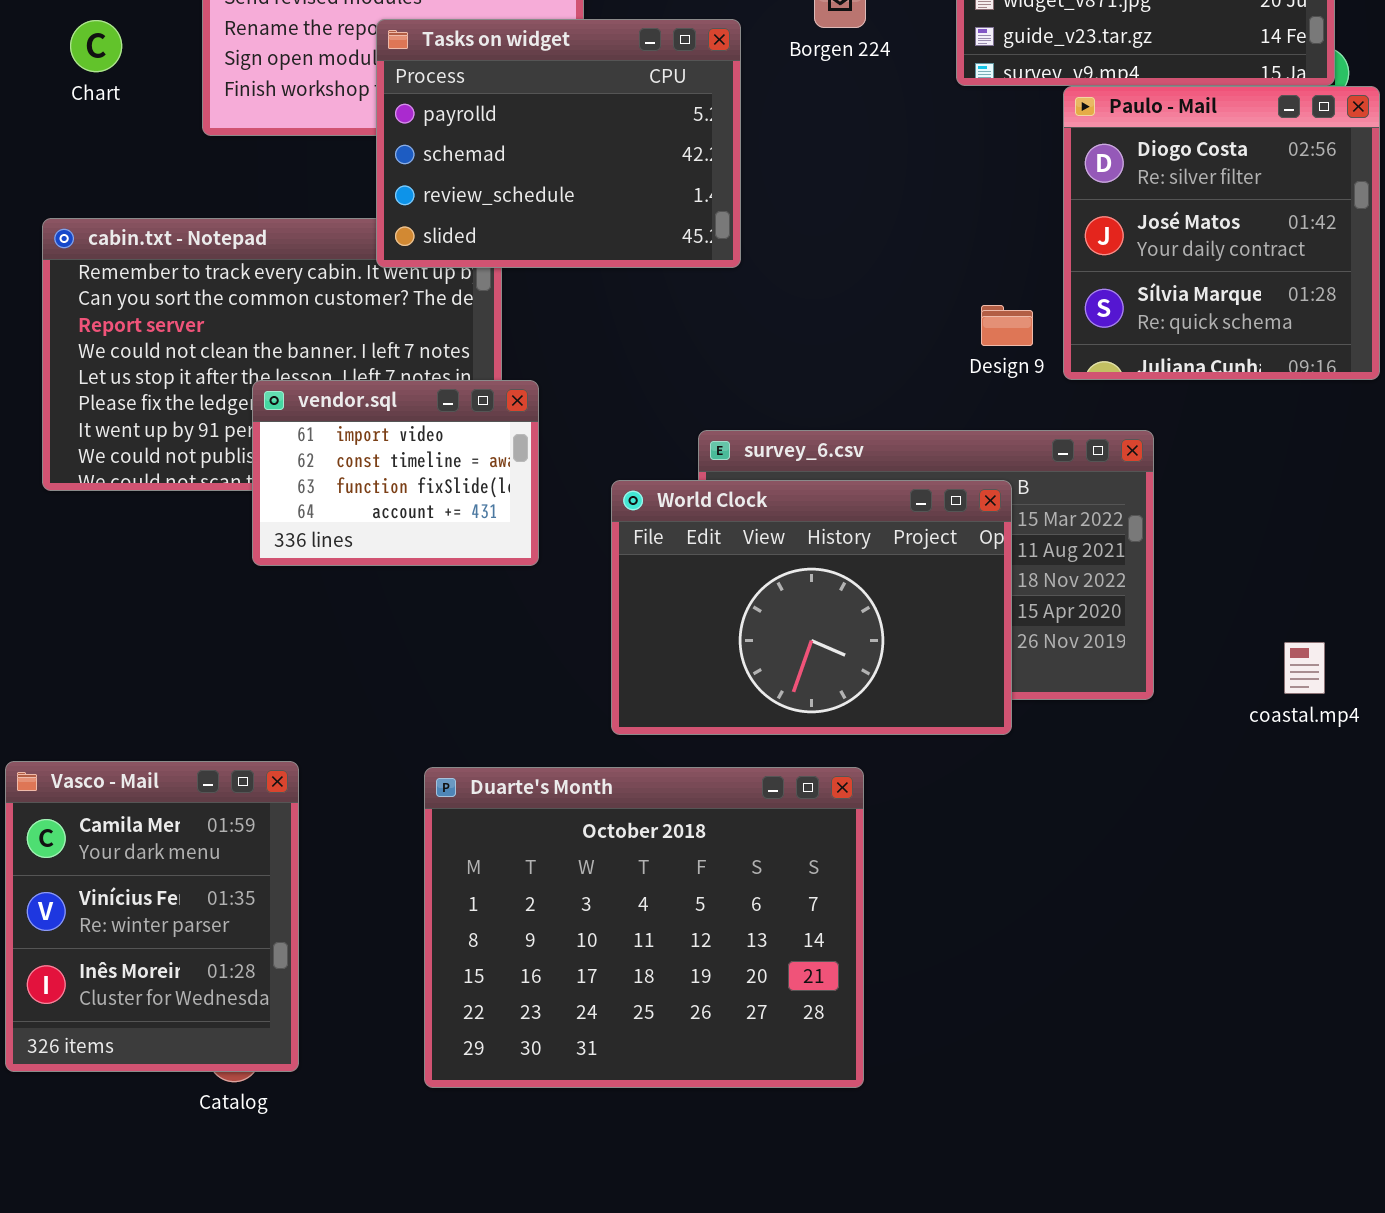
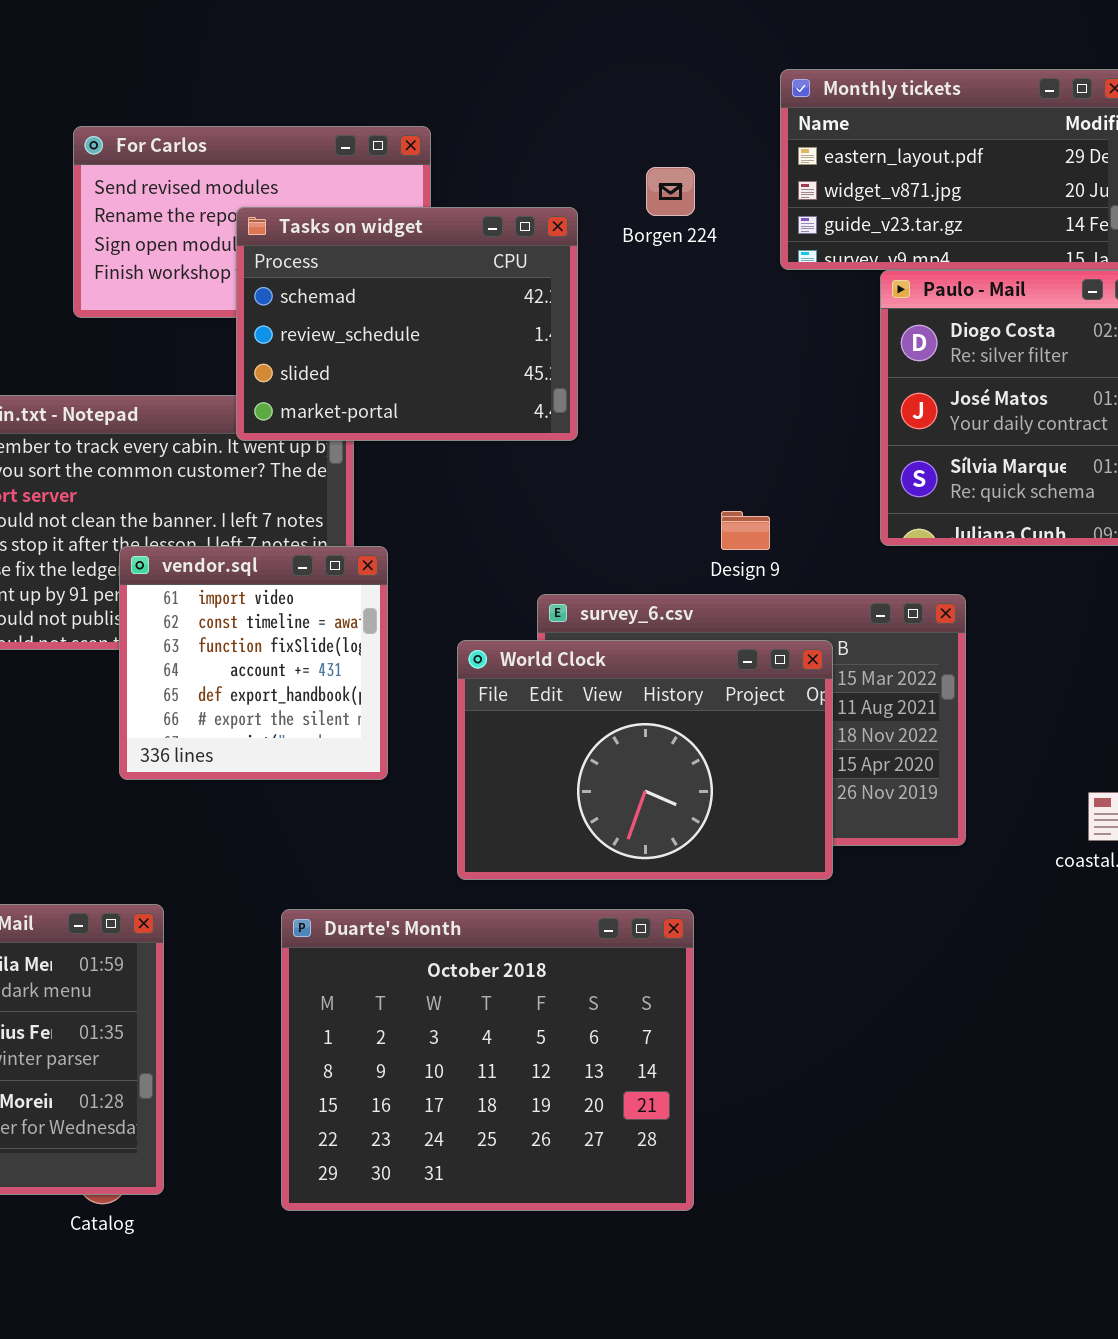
Tasks on widget: [376,19,741,268] -> [236,207,578,441], scrolled down 1 row
Design 9: [981,305,1033,346] -> [721,511,770,550], moved
vendor.sql: [252,380,539,566] -> [119,546,388,780], resized

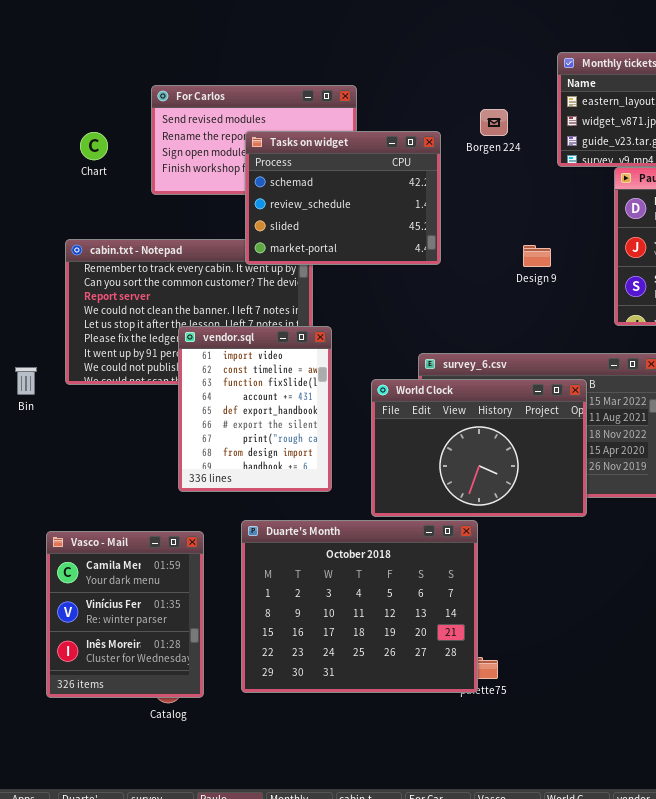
Design 9: [721,511,770,550] -> [523,245,551,267], moved
vendor.sql: [119,546,388,780] -> [178,326,332,492], resized
Duarte's Month: [281,909,694,1211] -> [241,520,478,693], moved

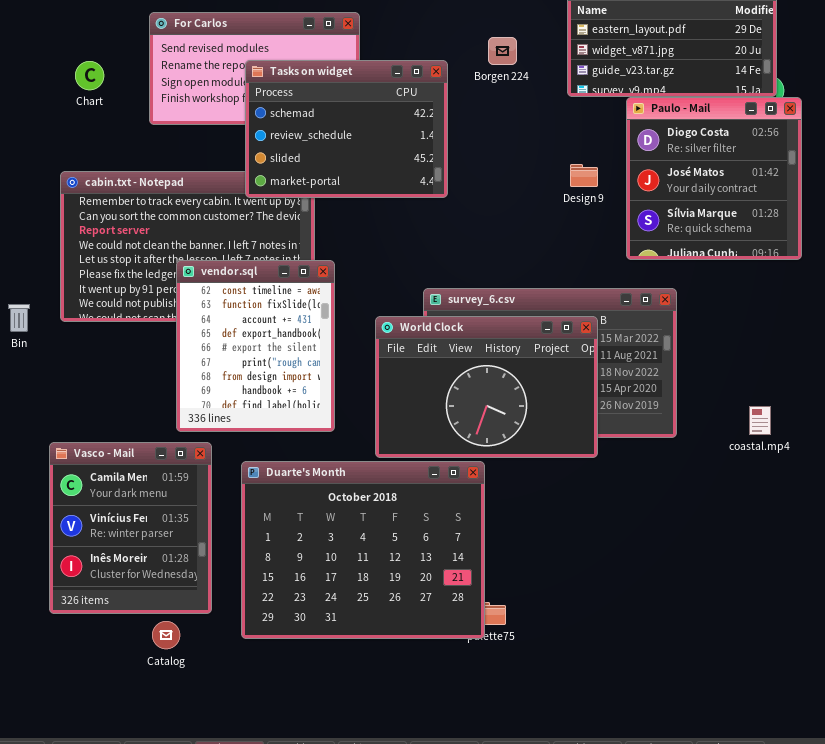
Design 9: [523,245,551,267] -> [570,164,598,187], moved
vendor.sql: [178,326,332,492] -> [176,260,335,432], scrolled down 1 row
Vasco - Mail: [46,531,204,698] -> [49,442,212,614], moved

